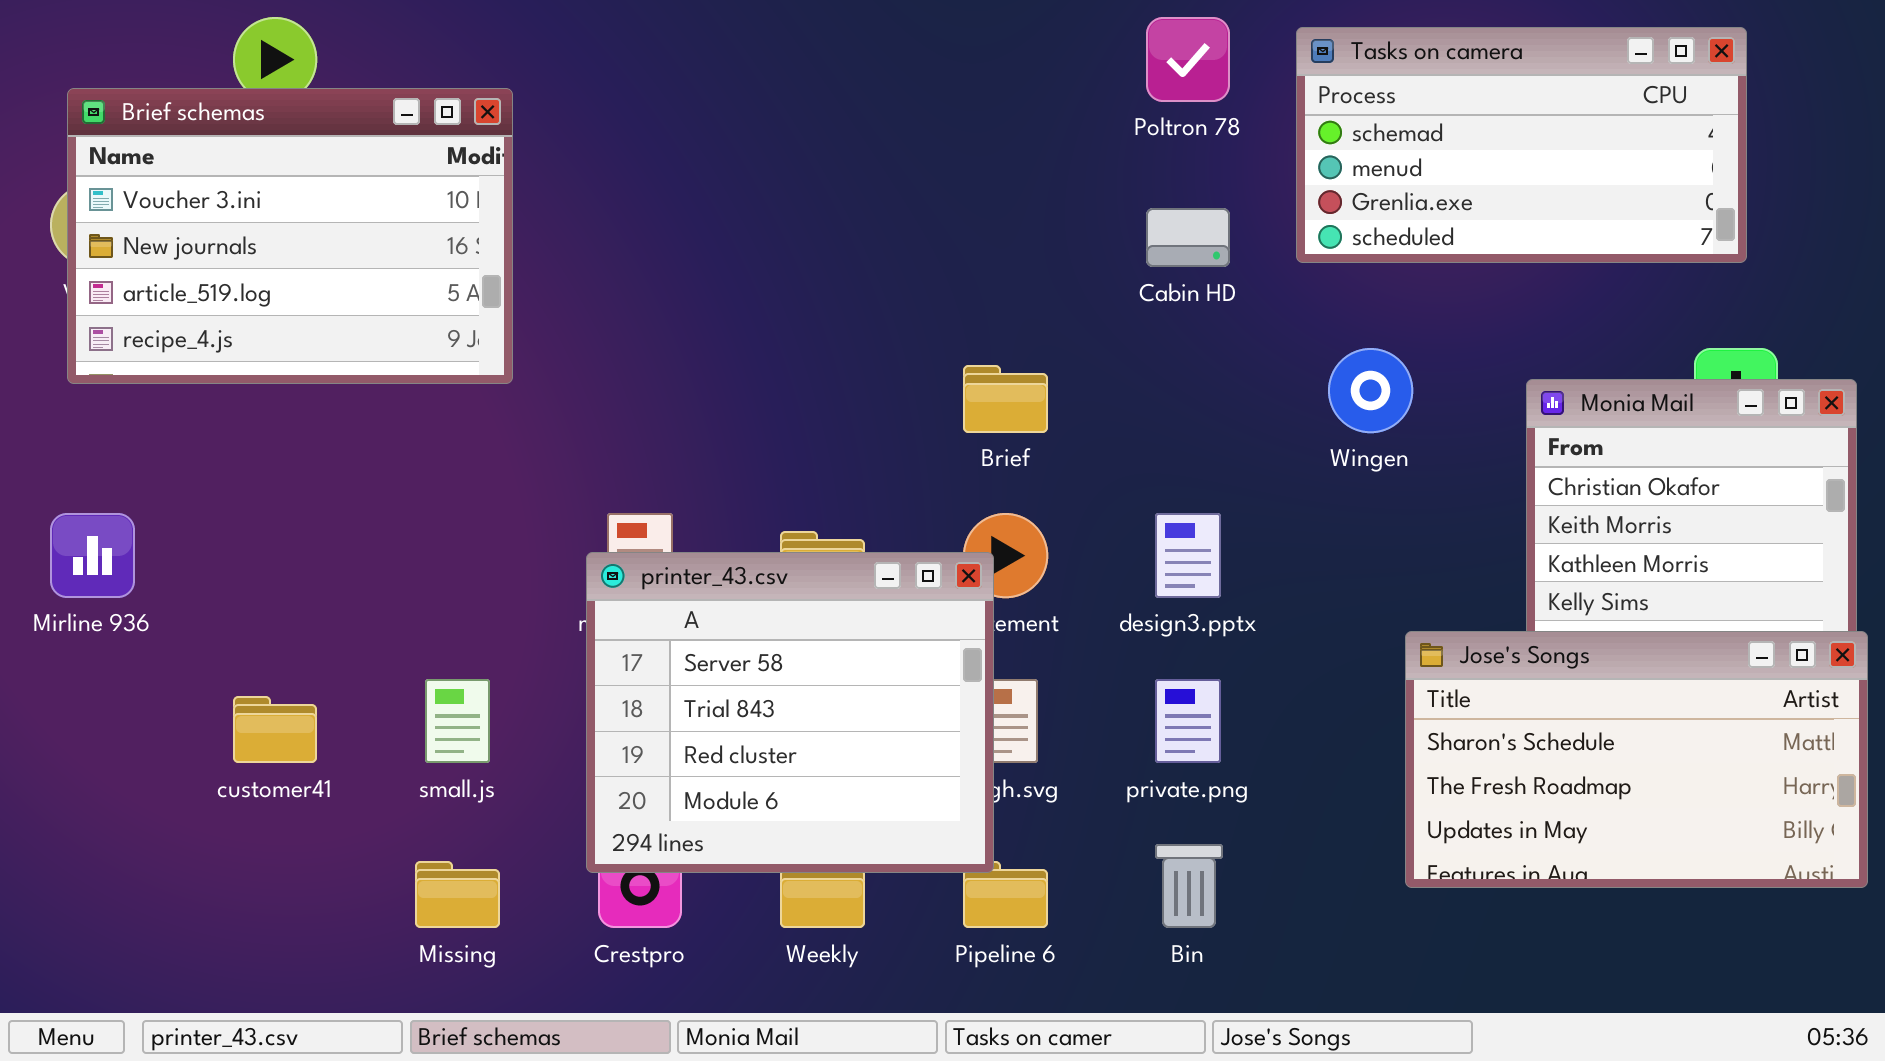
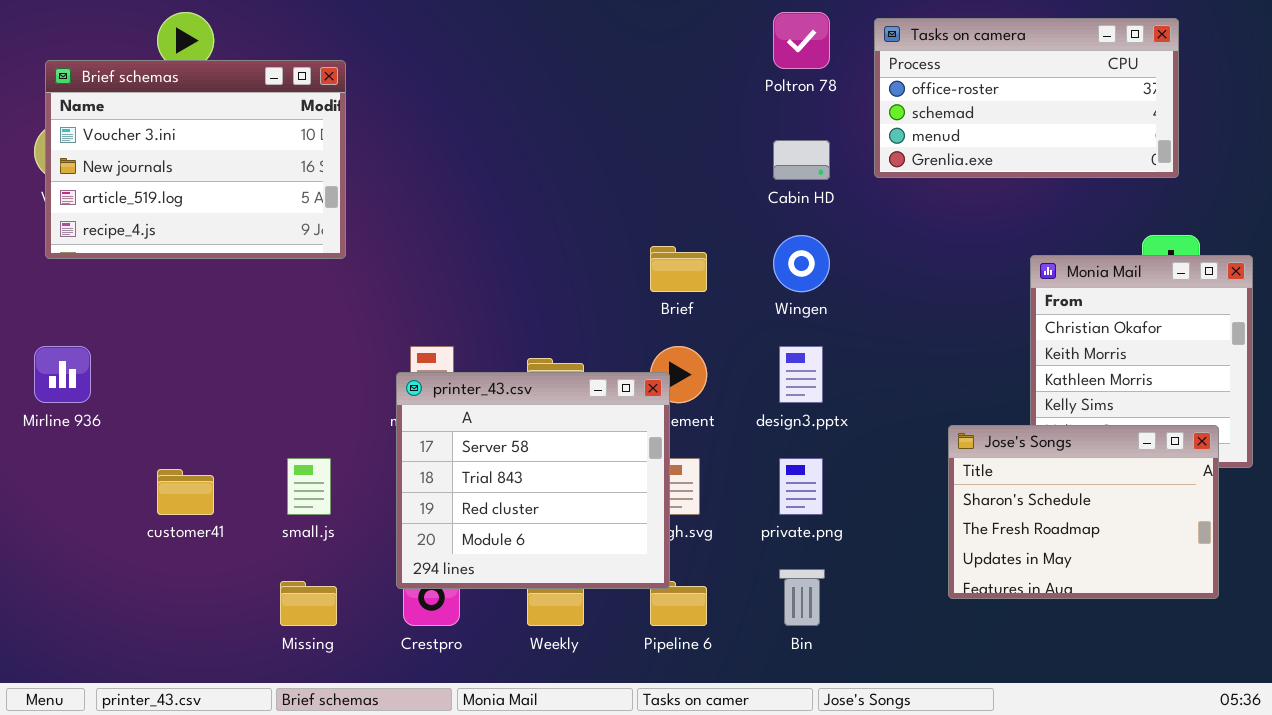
Tasks on camera: [1296,27,1747,263] -> [874,18,1179,178], scrolled up 1 row
Wingen: [1328,348,1413,433] -> [773,235,830,292], moved
Jose's Songs: [1405,631,1868,888] -> [948,425,1219,599], resized

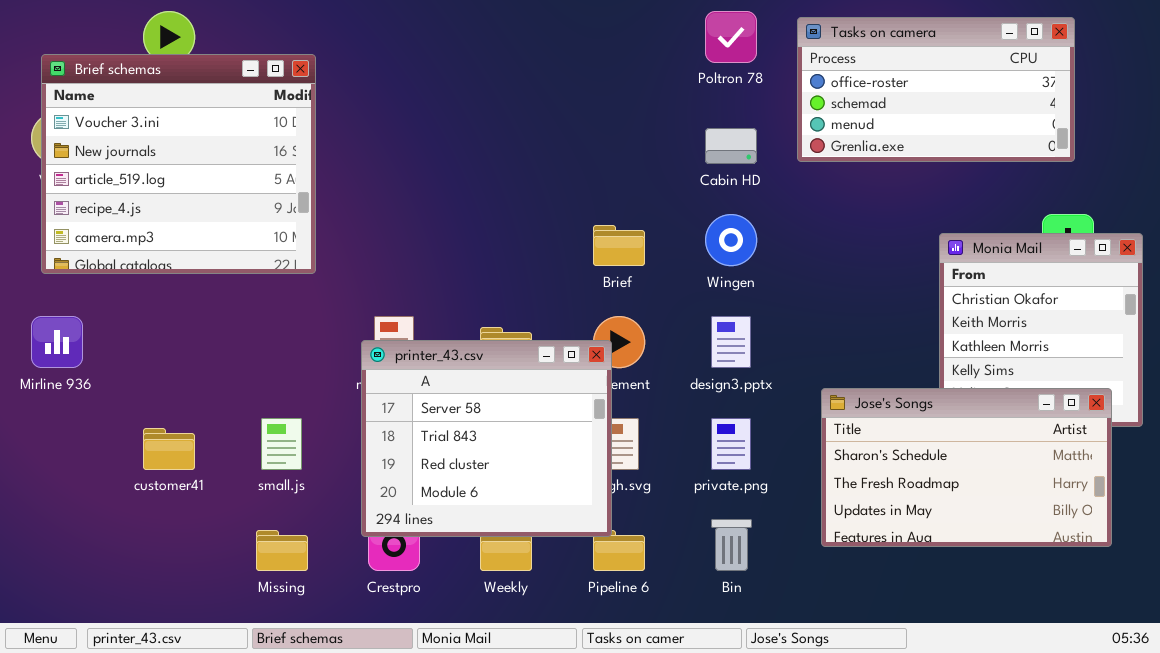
Brief schemas: [45,60,346,259] -> [41,54,316,274], resized
Jose's Songs: [948,425,1219,599] -> [821,388,1112,547], resized

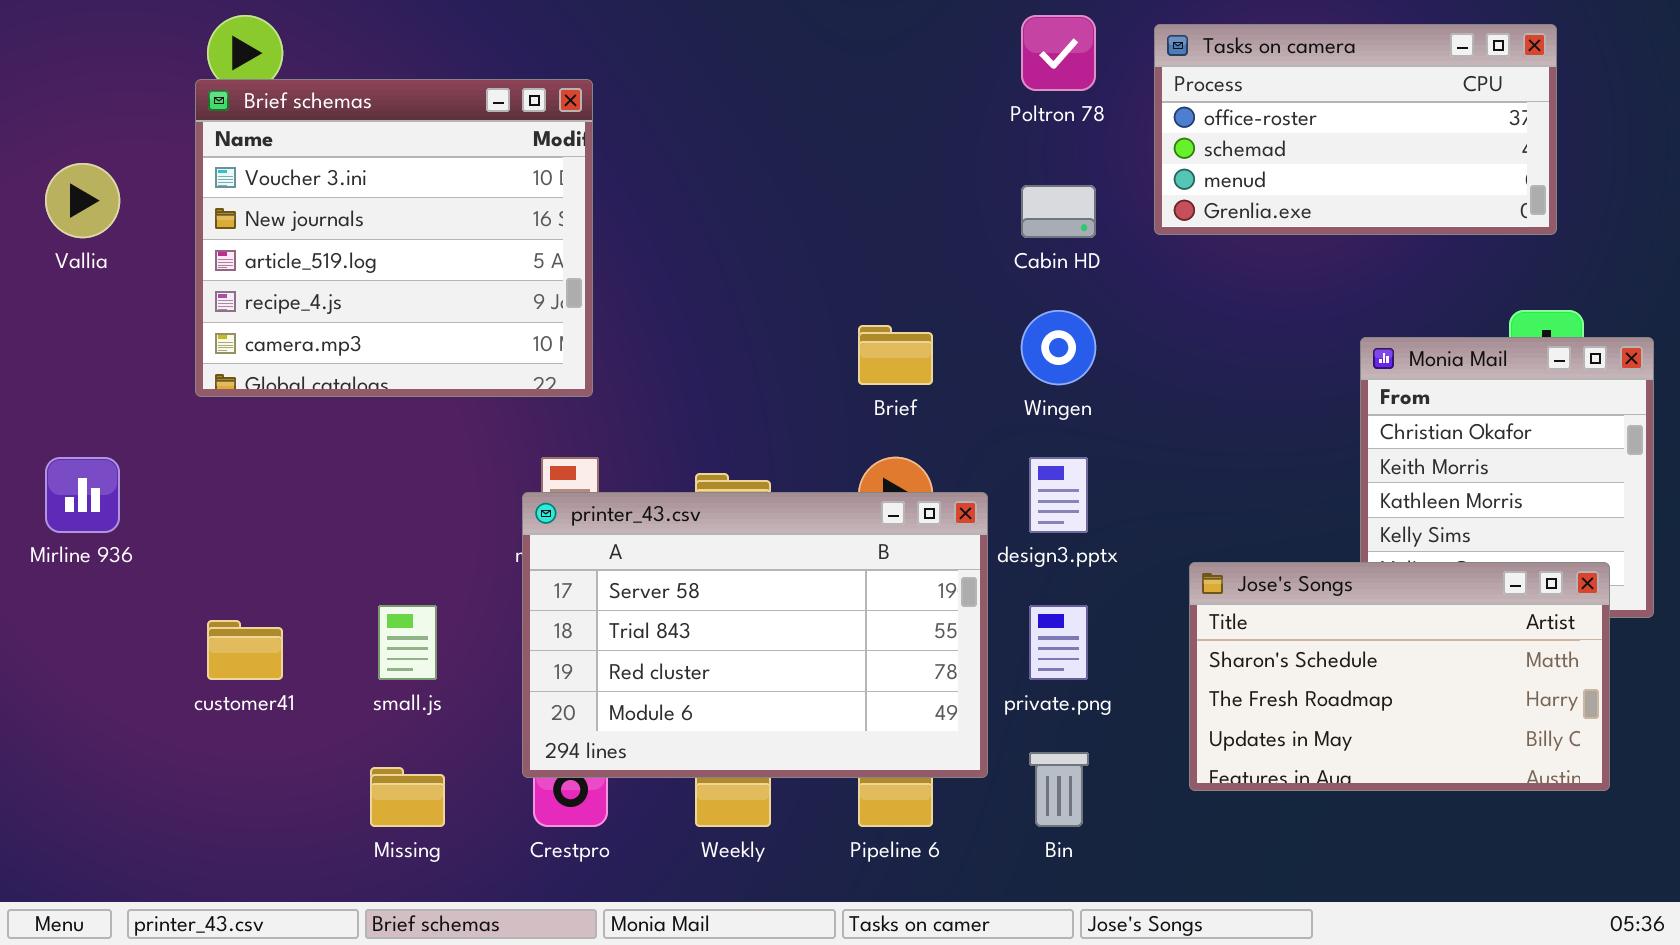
Brief schemas: [41,54,316,274] -> [195,79,593,397], moved
printer_43.csv: [361,340,612,537] -> [522,492,988,778], resized

